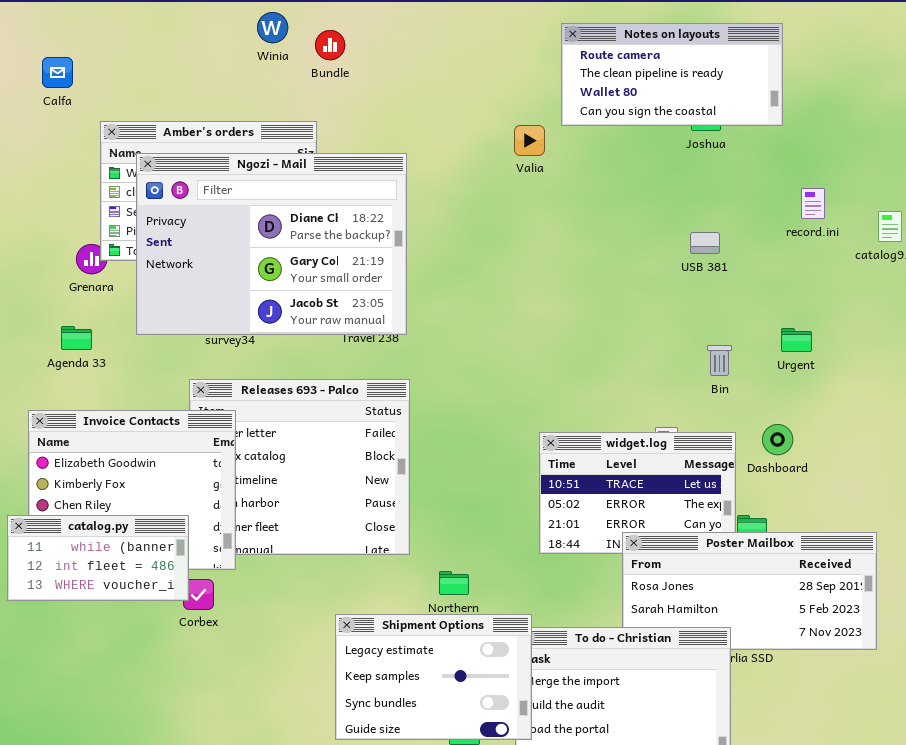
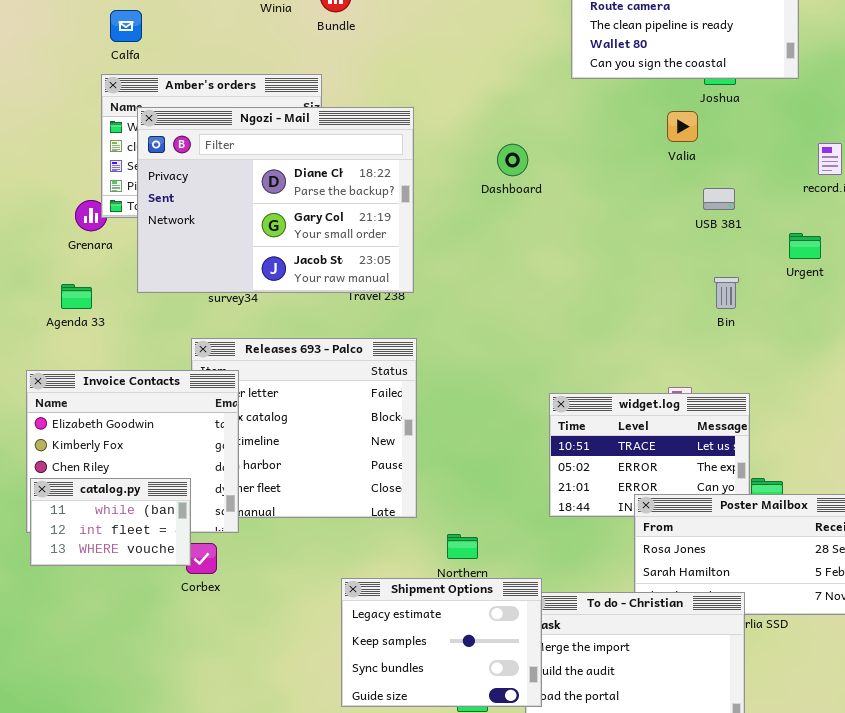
Calfa: [42,57,73,88] -> [110,10,142,42], moved
Valia: [514,125,545,156] -> [667,111,698,142], moved
Urgent: [781,328,812,352] -> [789,233,821,259], moved
Bin: [707,345,732,376] -> [714,277,739,309], moved
Dashboard: [762,424,793,455] -> [497,144,528,176], moved
catalog.py: [7,515,189,601] -> [30,478,191,566], resized

